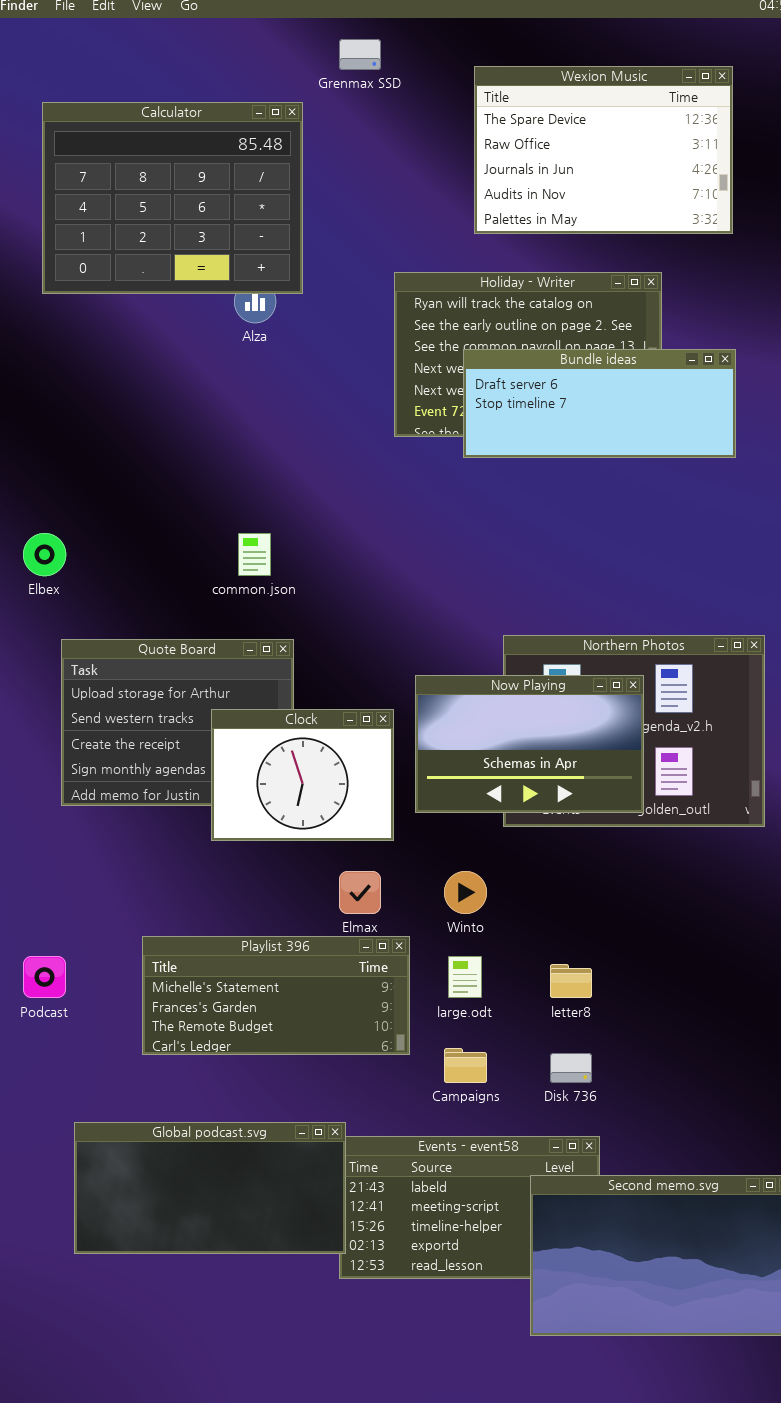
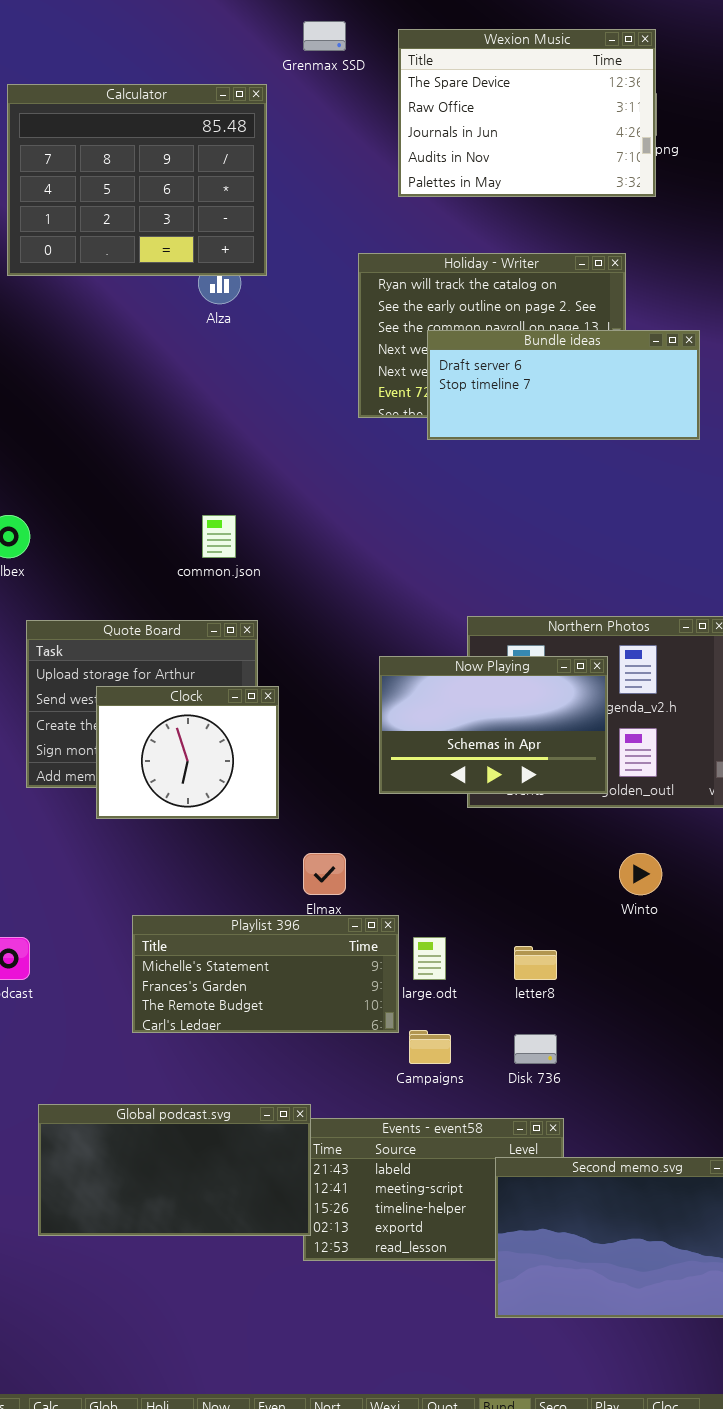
Wexion Music: [474,66,733,234] -> [398,29,656,197], moved
Clock: [211,709,394,841] -> [96,686,279,819], moved
Winto: [444,871,487,914] -> [619,853,662,895], moved
Playlist 396: [142,936,410,1055] -> [132,915,399,1033], moved

